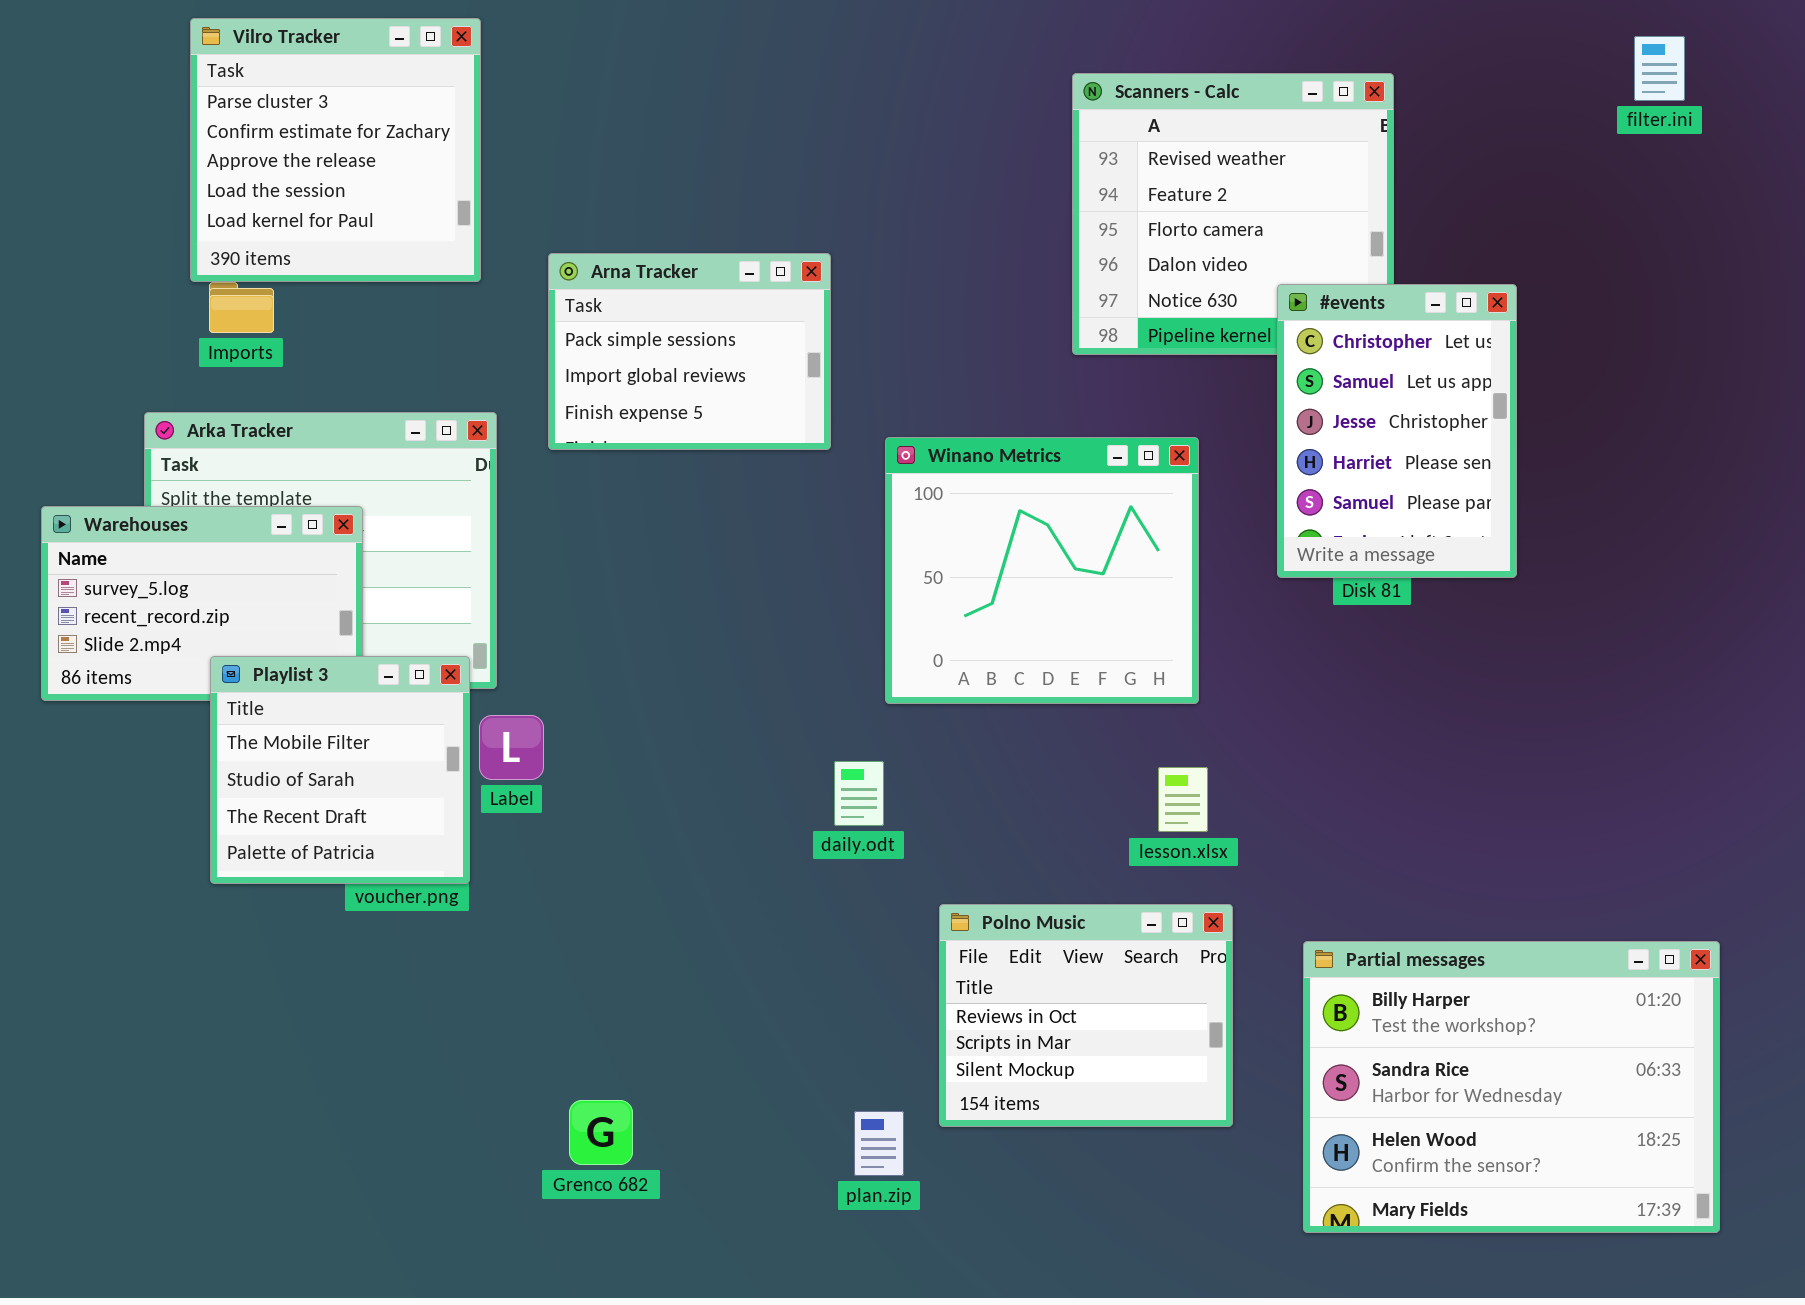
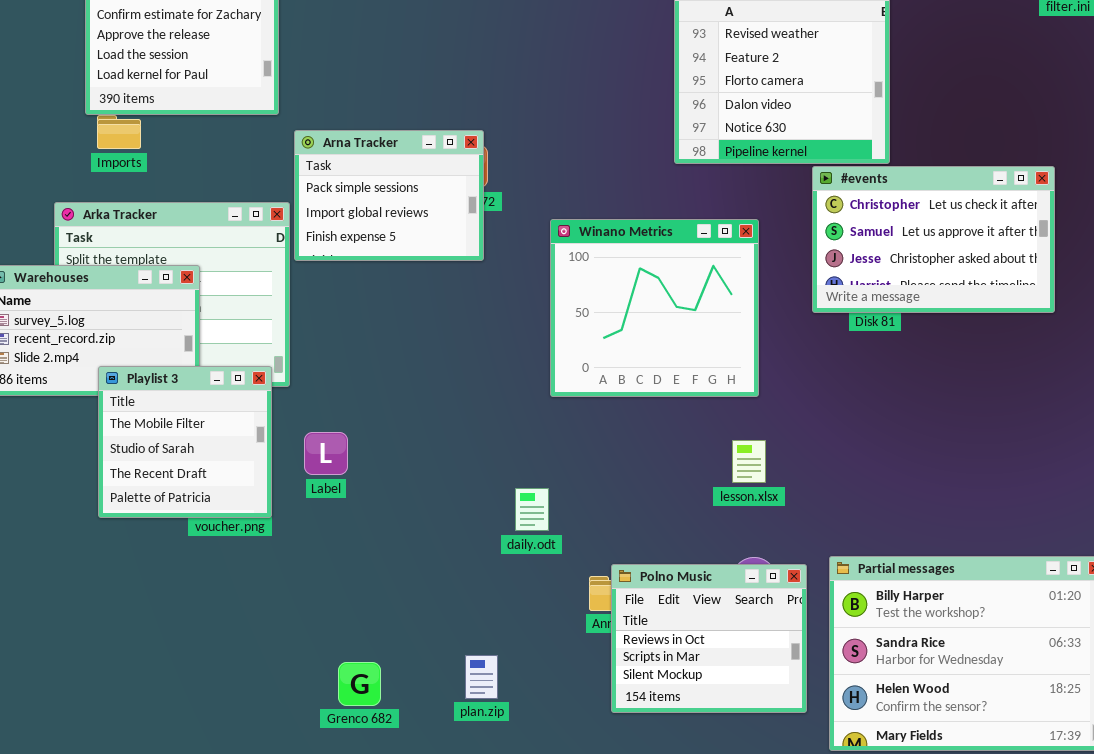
Arna Tracker: [548,253,831,450] -> [294,130,484,261], moved
#events: [1277,284,1517,578] -> [812,166,1055,313], resized
Label: [479,715,544,780] -> [304,432,348,475], moved
daily.odt: [834,761,884,826] -> [515,488,549,531], moved
Polno Music: [939,904,1233,1127] -> [611,564,807,713], moved
plan.zip: [854,1111,904,1176] -> [465,655,498,699], moved

